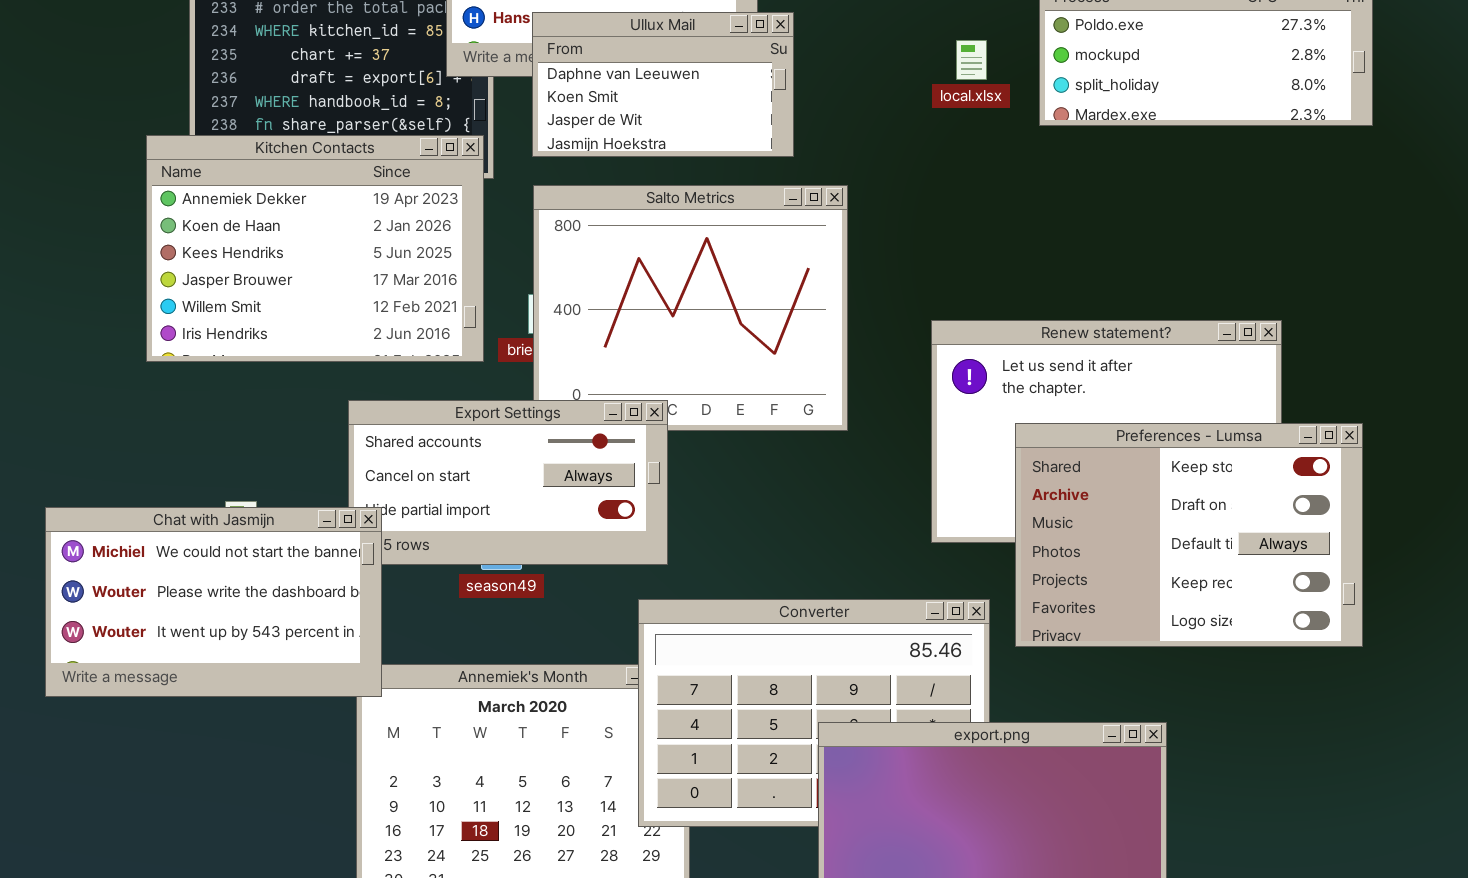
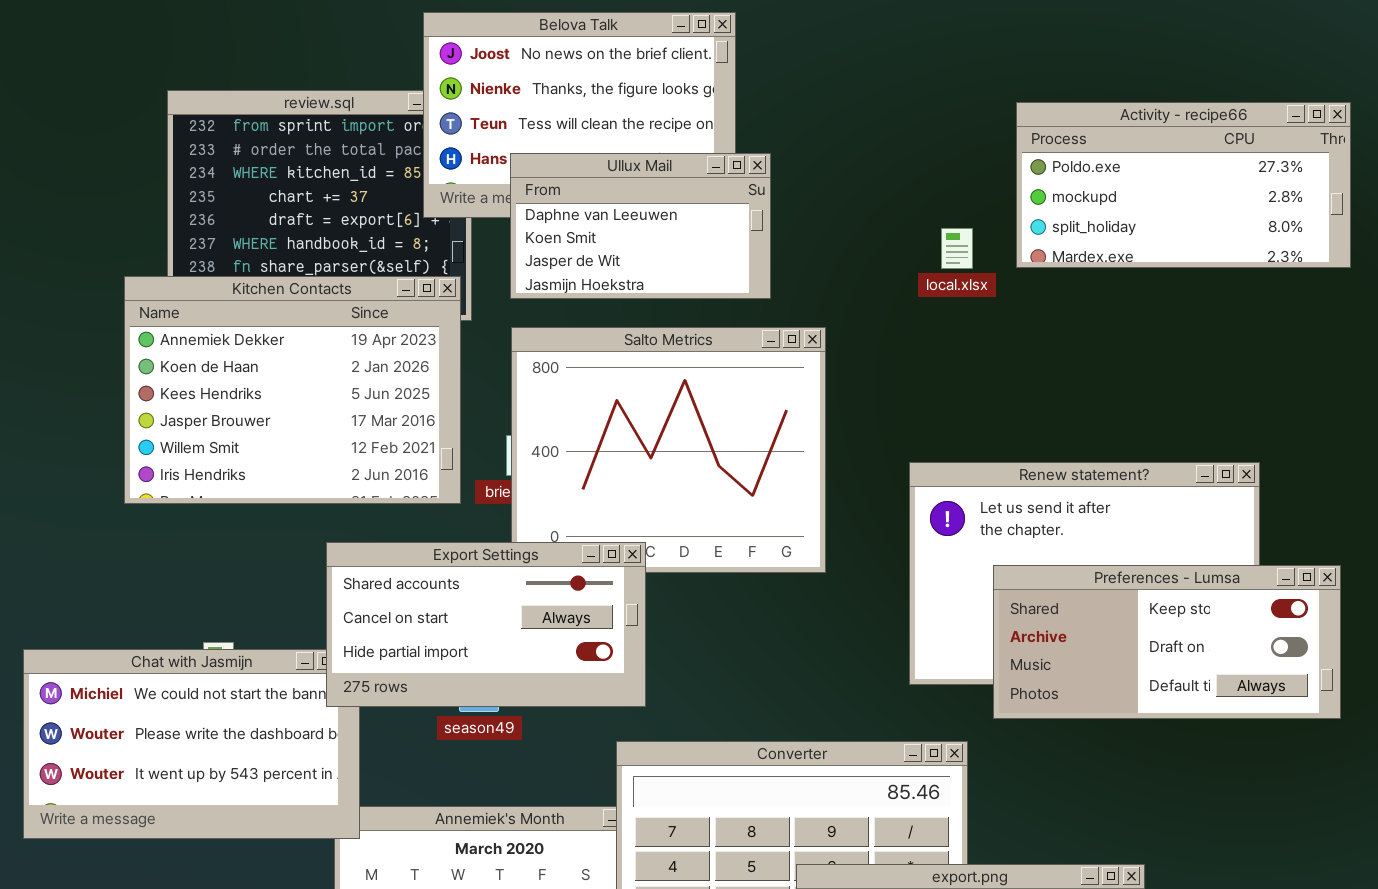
local.xlsx: [956,40,987,80] -> [941,228,973,269], moved
Export Settings: [348,400,668,565] -> [326,542,646,707], raised
Preferences - Lumsa: [1015,423,1363,647] -> [993,565,1341,719], resized

